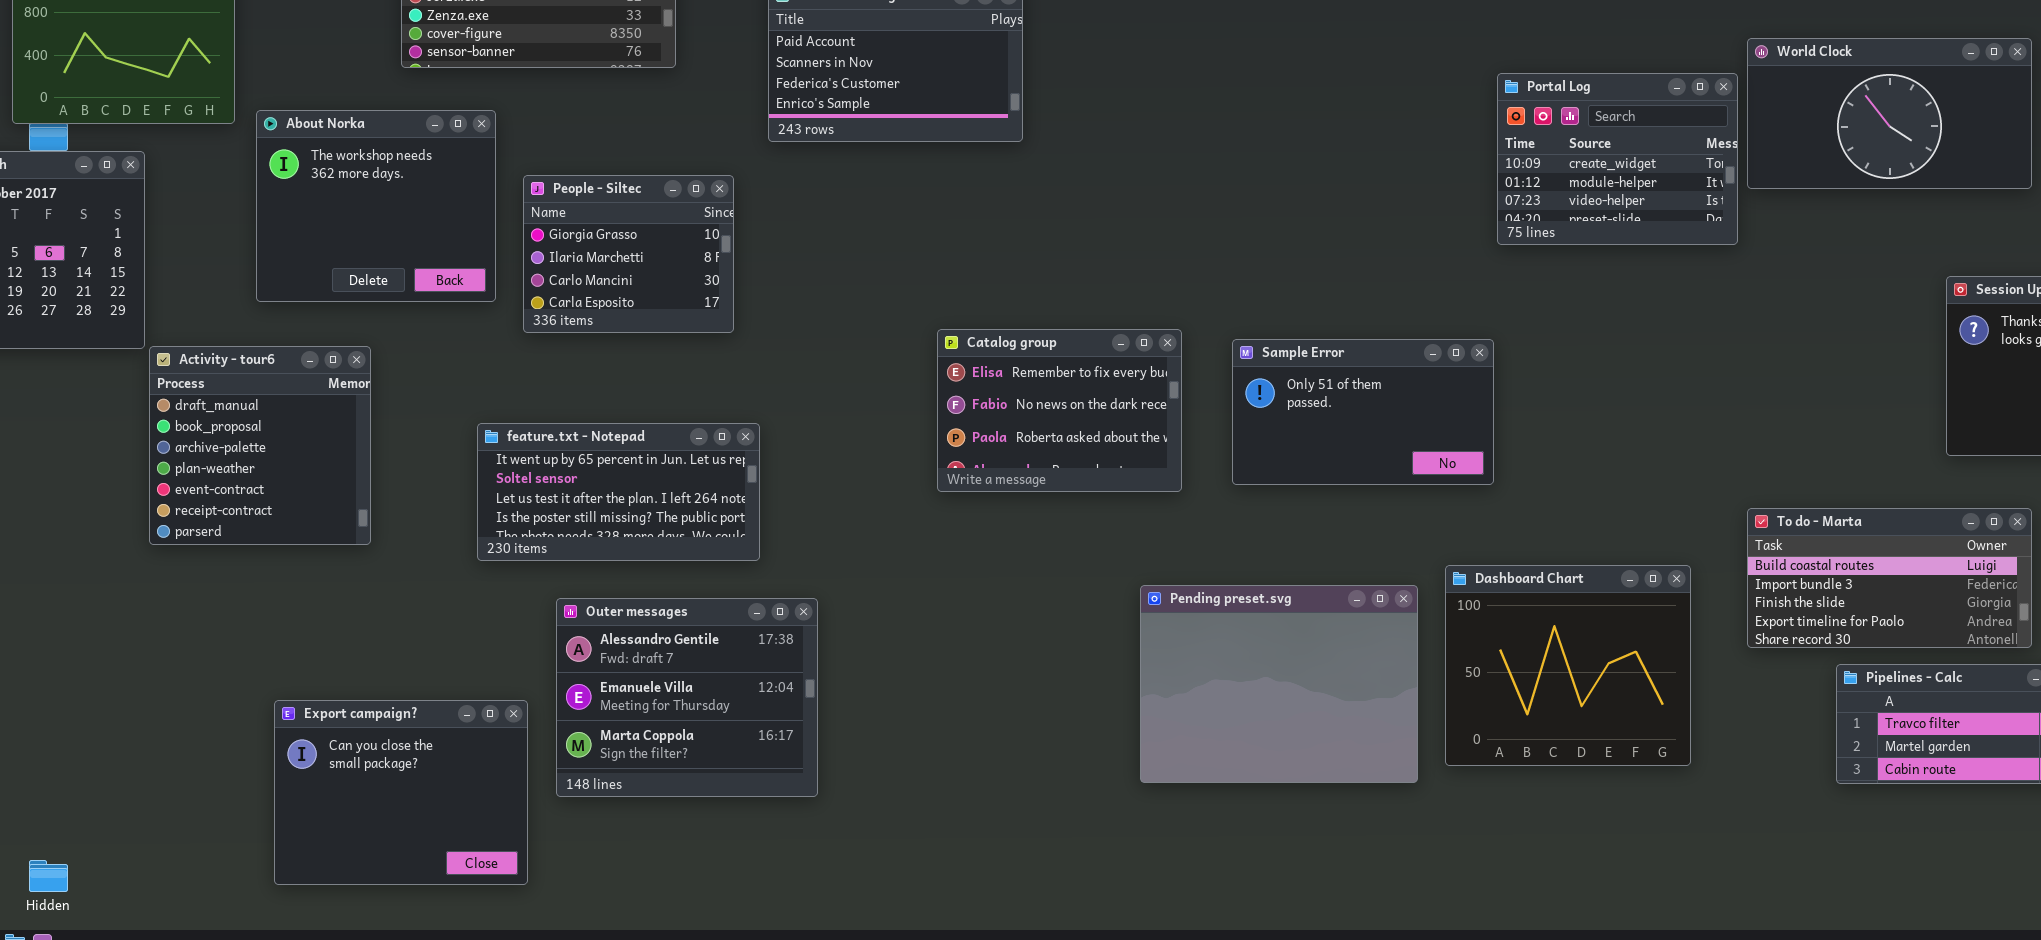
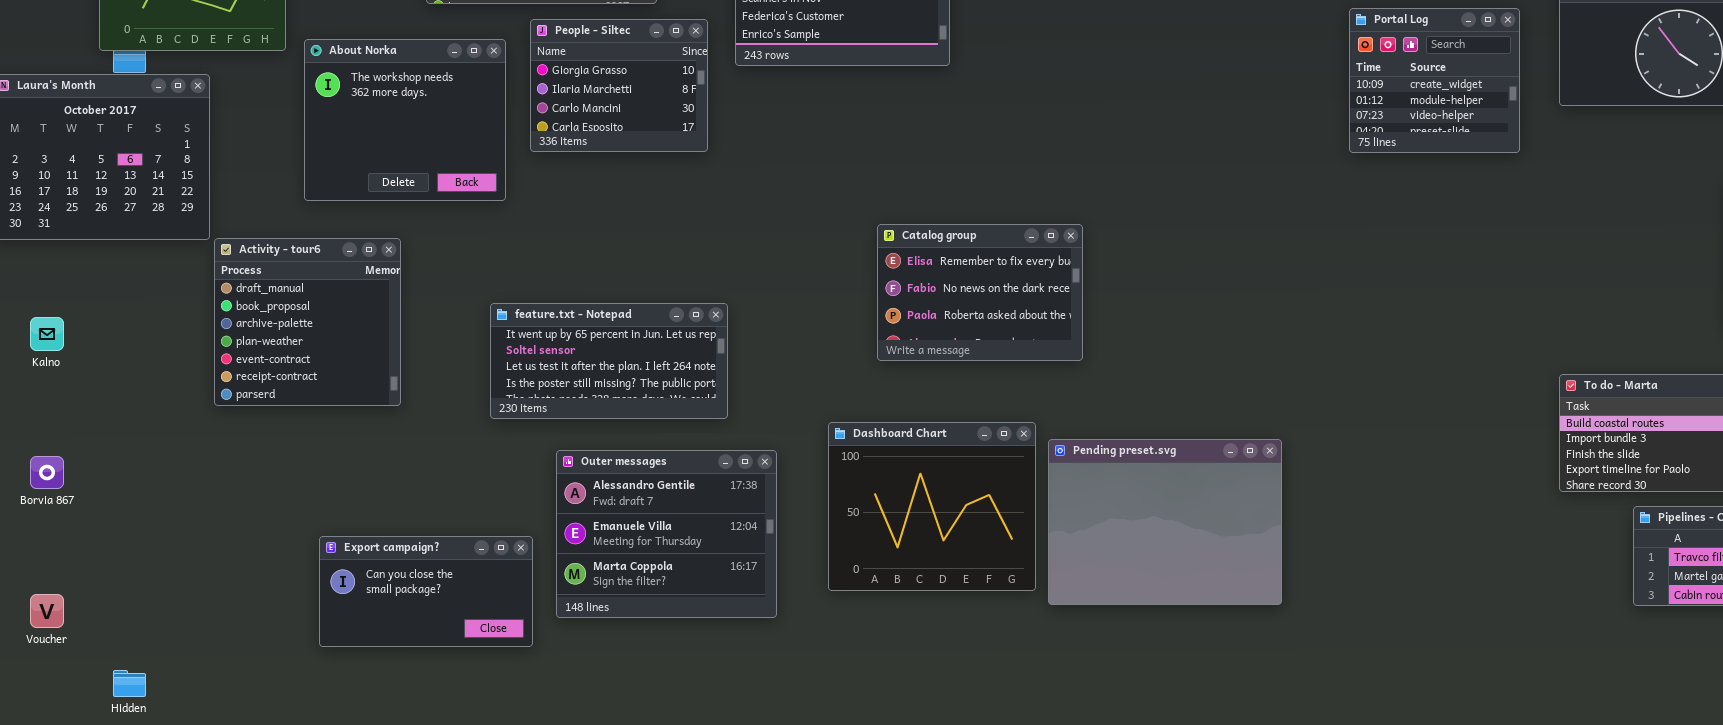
Portal Log: [1497,73,1738,245] -> [1349,8,1520,153], resized
People - Siltec: [523,175,734,333] -> [530,19,708,152], moved
Sample Error: [1232,339,1494,485] -> none, closed
Dashboard Chart: [1445,565,1691,766] -> [828,422,1036,591], moved
Export campaign?: [274,700,528,885] -> [319,536,533,647], resized

